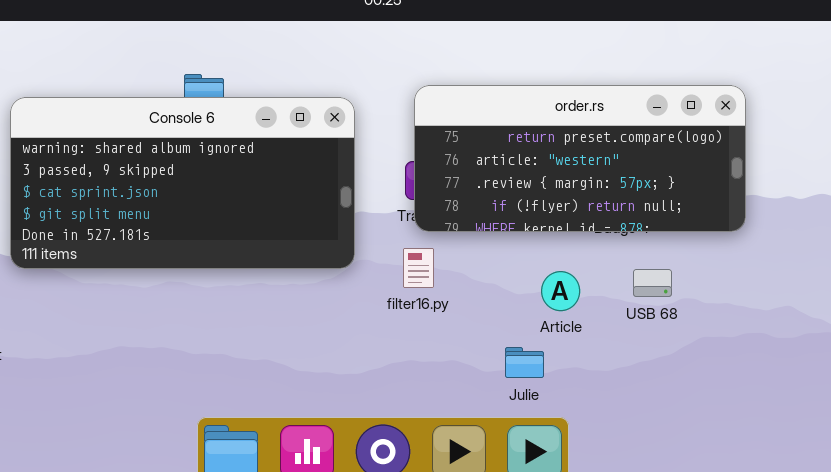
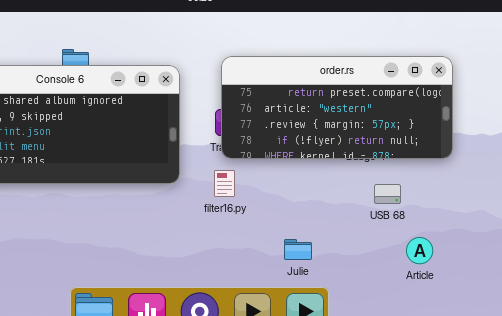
Article: [541,271,580,311] -> [406,237,433,264], moved

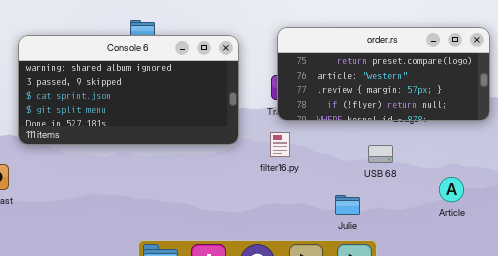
USB 68: [374,184,401,204] -> [368,145,393,163], moved
Article: [406,237,433,264] -> [439,177,464,202], moved

